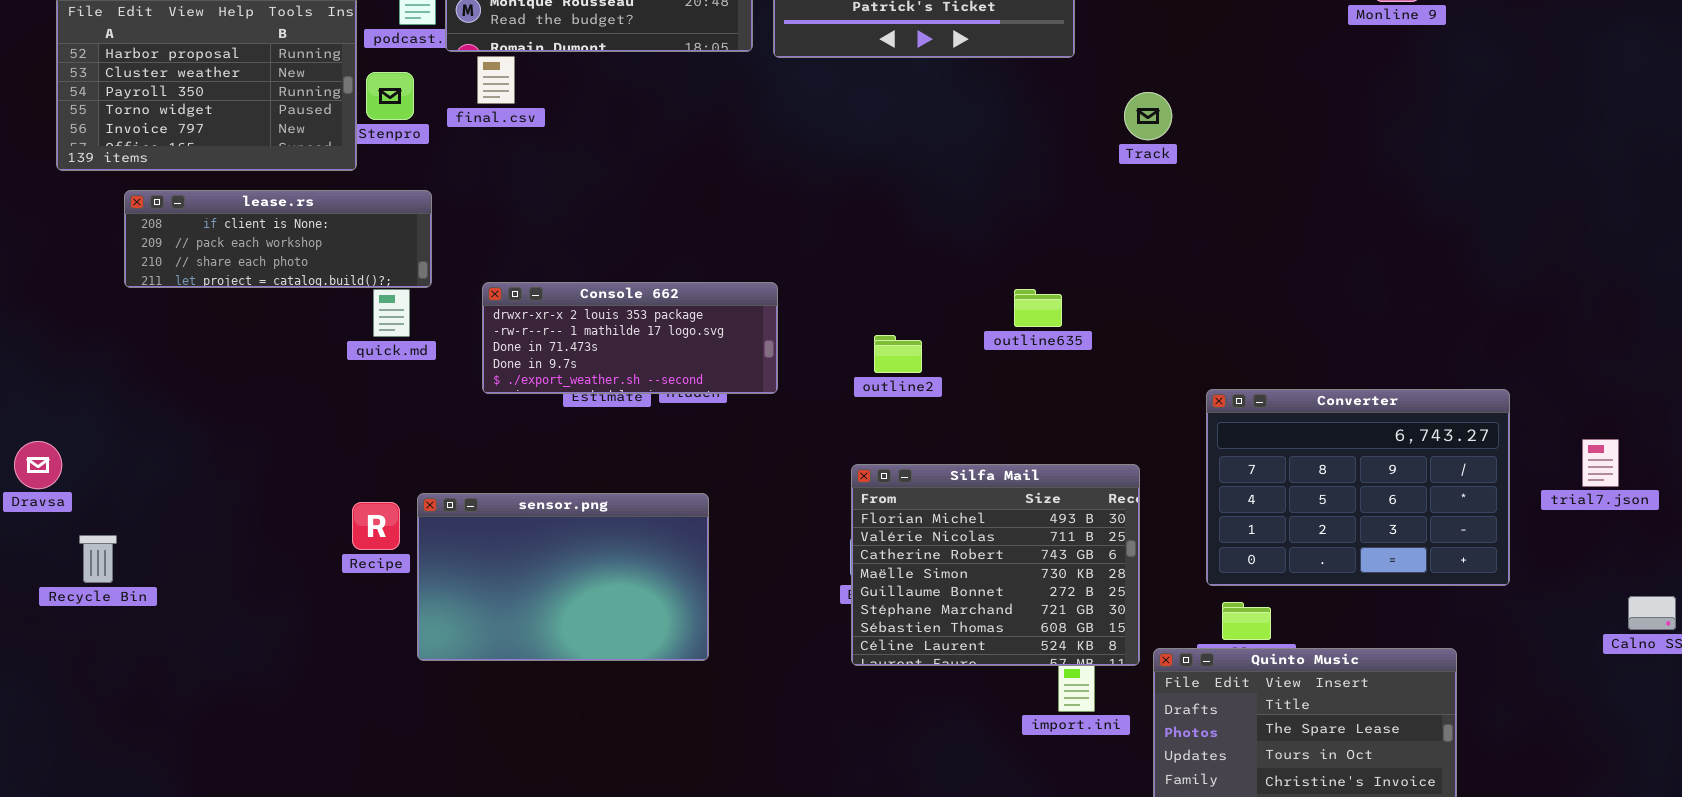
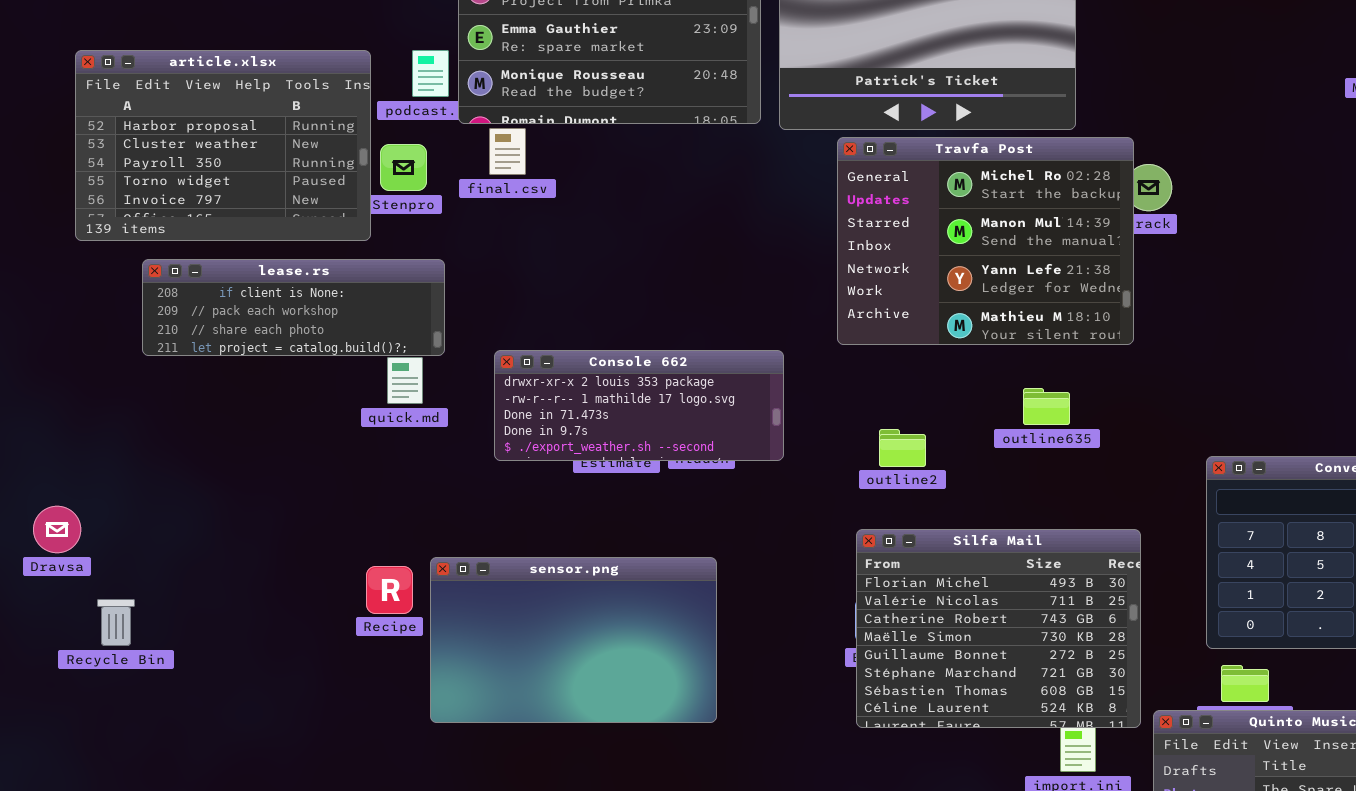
Travfa Post: none -> [837,137,1134,345], opened
outline635: [1014,289,1062,327] -> [1023,388,1070,425], moved
outline2: [874,335,922,373] -> [879,429,926,467], moved

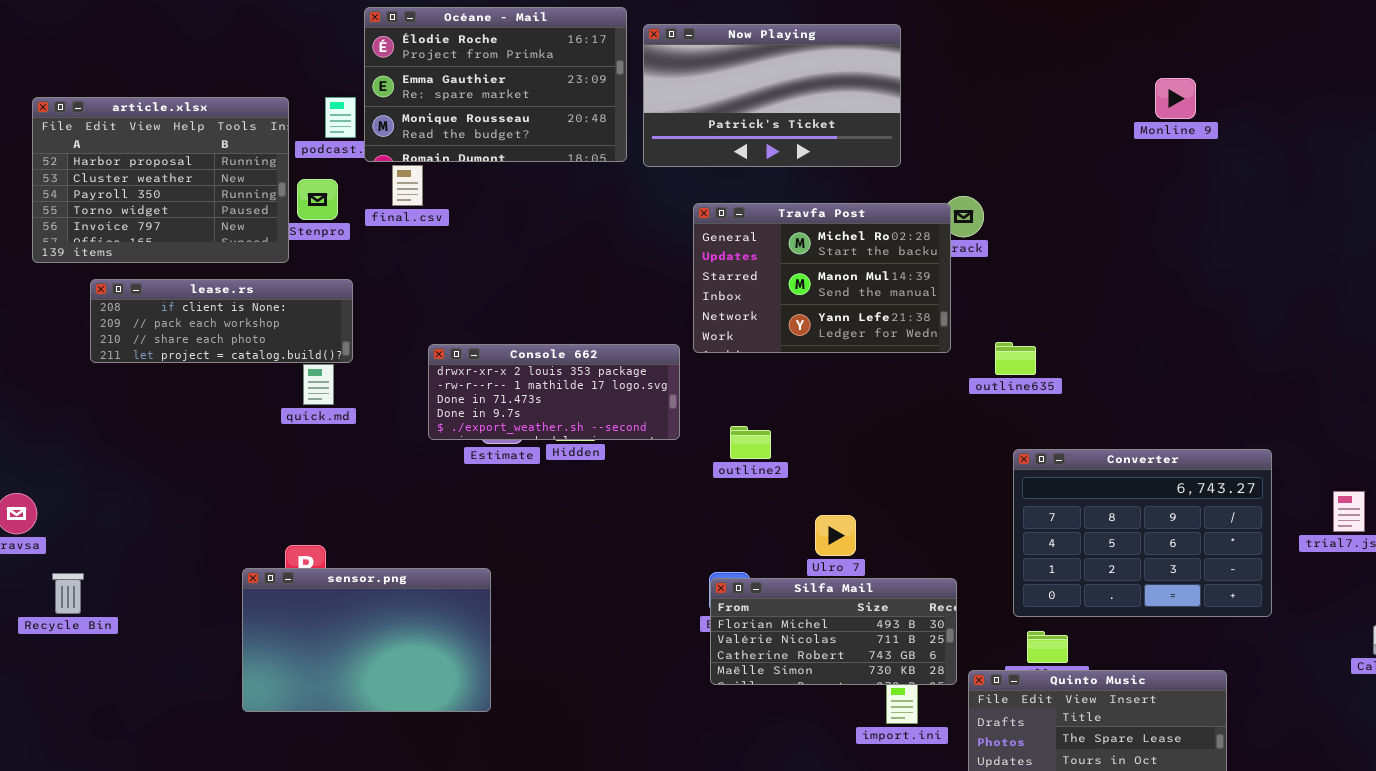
Travfa Post: [837,137,1134,345] -> [693,203,951,353], resized
Console 662: [494,350,784,461] -> [428,344,680,440], moved
outline635: [1023,388,1070,425] -> [995,342,1036,375], moved
Silfa Mail: [856,529,1141,728] -> [710,578,957,685], resized
sensor.png: [430,557,717,723] -> [242,568,491,712], moved

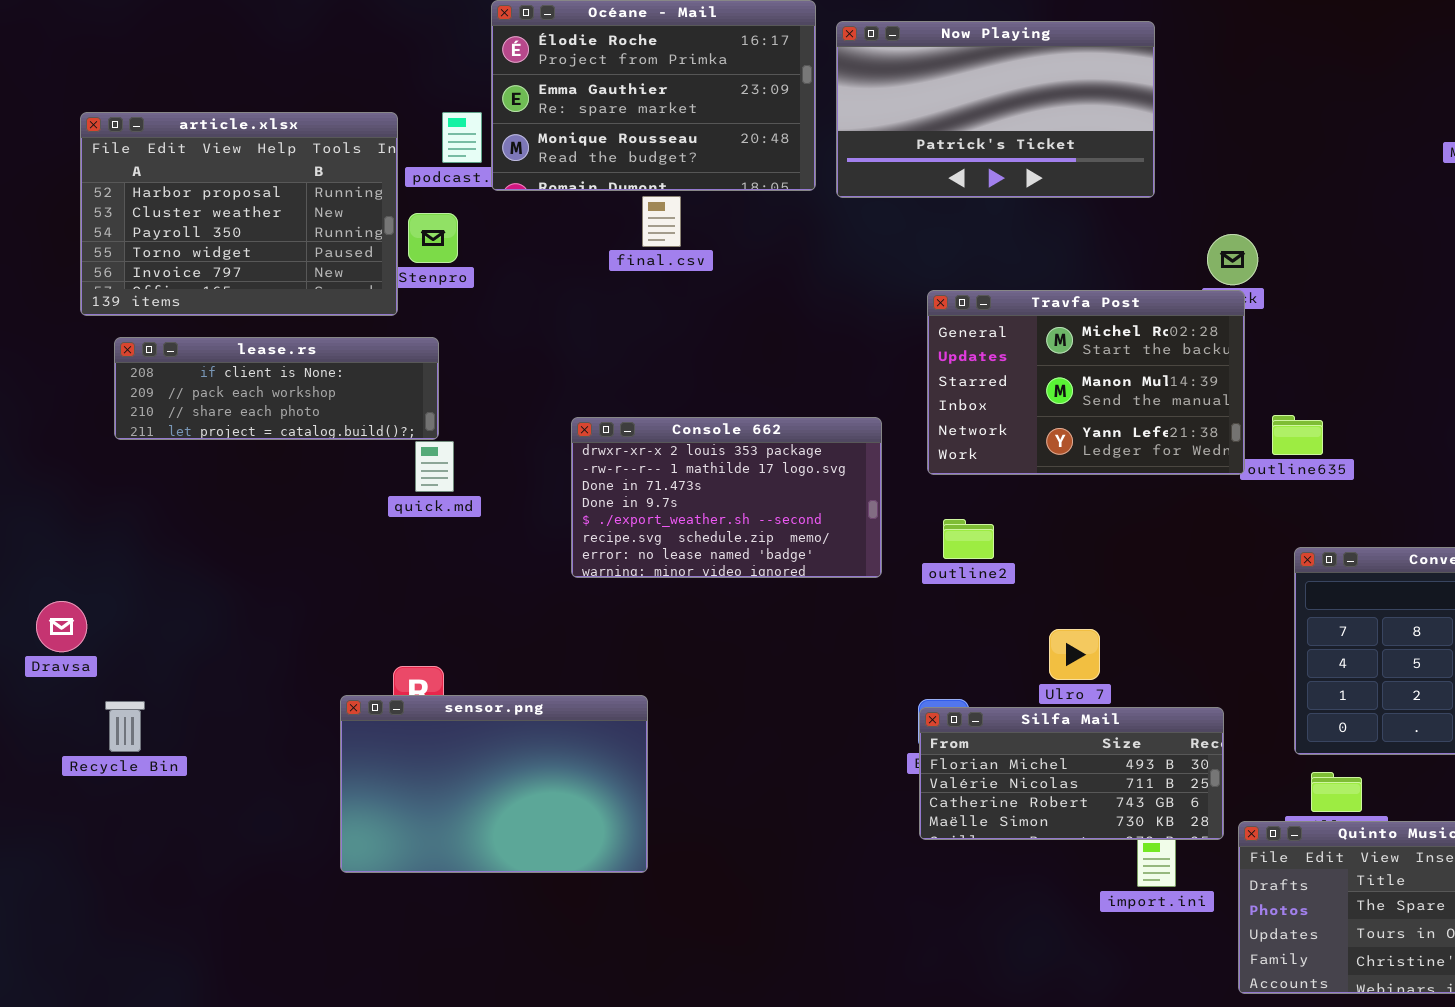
final.csv: [392,165,423,206] -> [642,196,681,247], moved
Travfa Post: [693,203,951,353] -> [927,290,1245,475], moved
lease.rs: [90,279,353,363] -> [114,337,439,440], moved
Console 662: [428,344,680,440] -> [571,417,882,578], resized

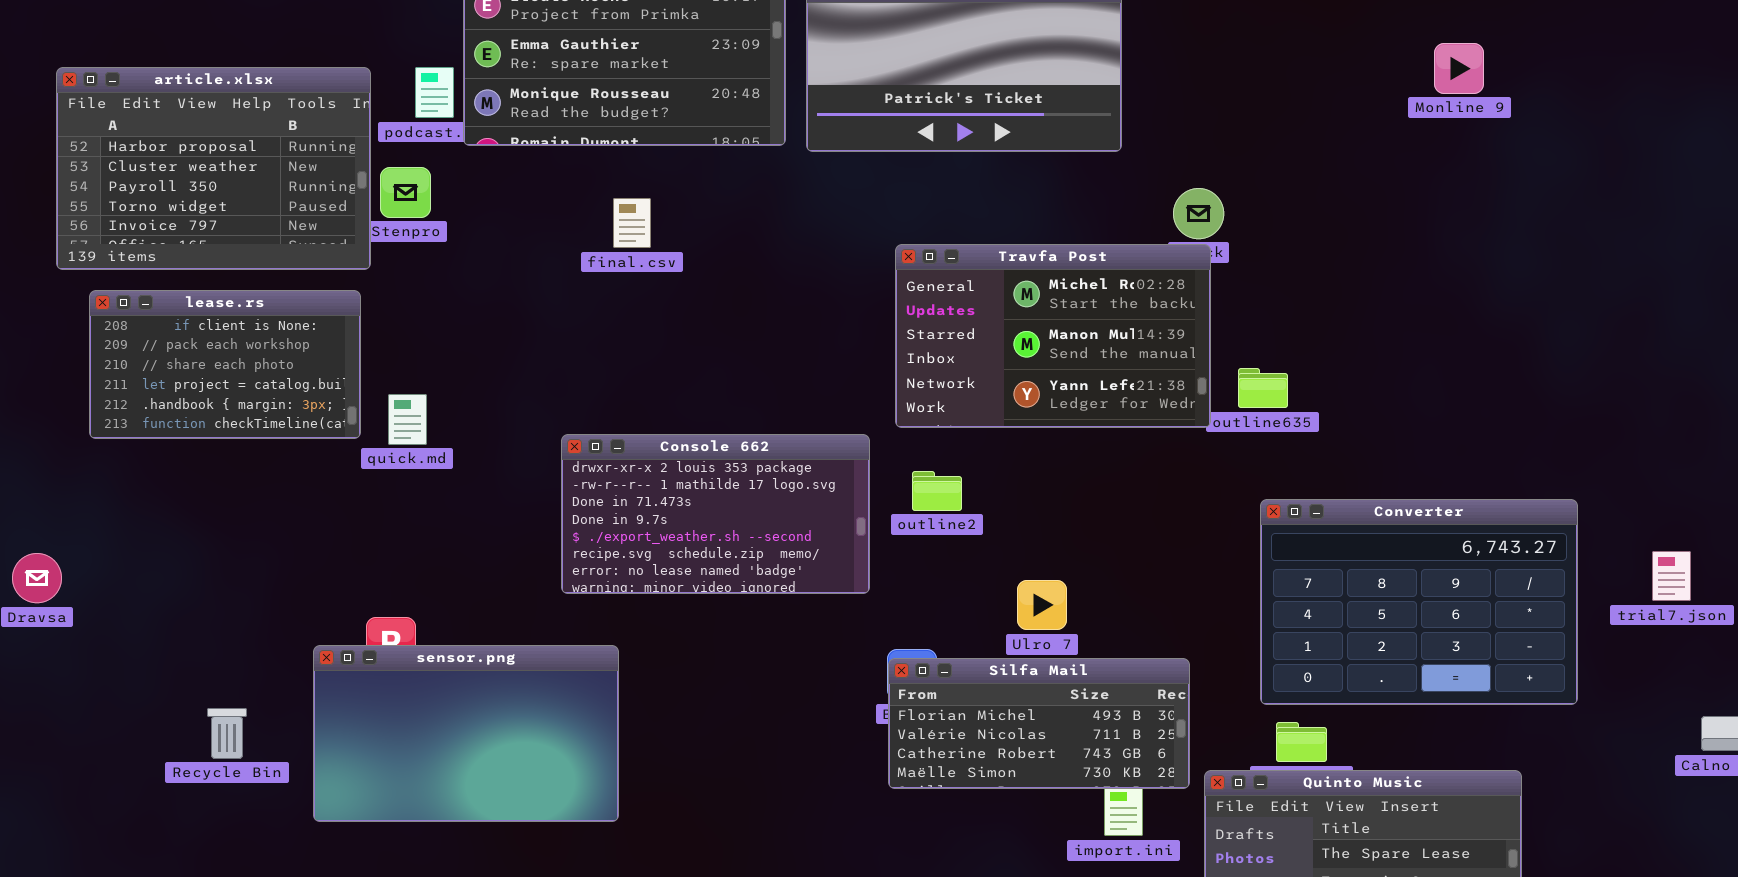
final.csv: [642,196,681,247] -> [613,198,651,248], moved
lease.rs: [114,337,439,440] -> [89,290,361,439], resized
Console 662: [571,417,882,578] -> [561,434,870,594], moved
Recycle Bin: [105,701,145,752] -> [207,708,247,759], moved

